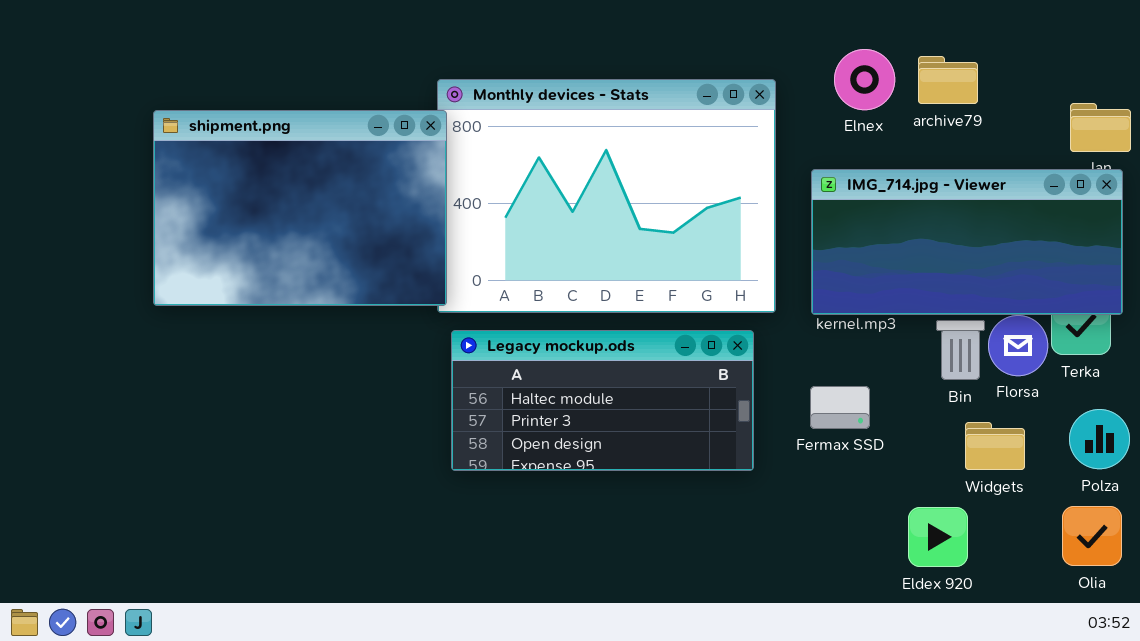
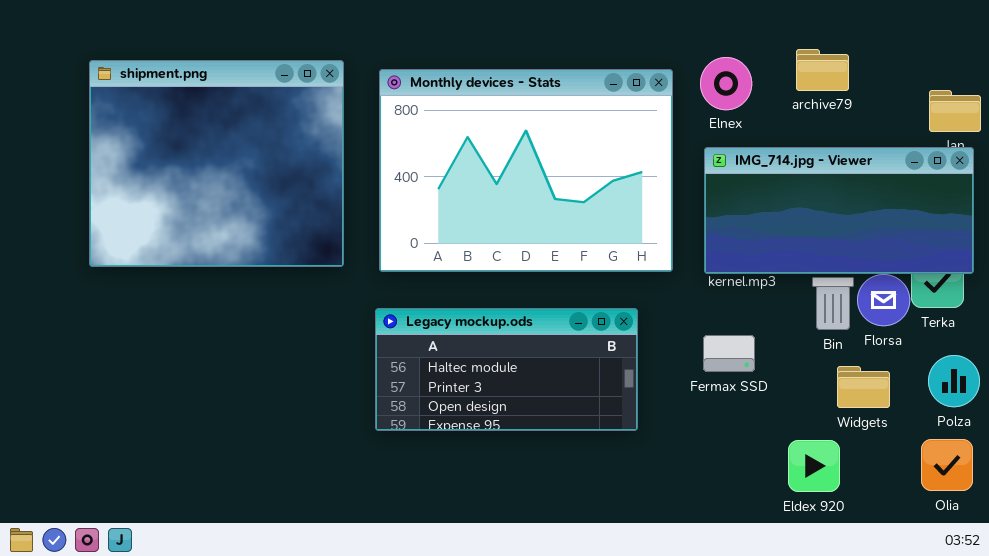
Elnex: [834,49,895,110] -> [700,57,752,110], moved
shipment.png: [153,110,447,306] -> [89,60,344,267], moved, resized
Legacy mockup.ods: [451,330,754,471] -> [375,308,638,431], moved

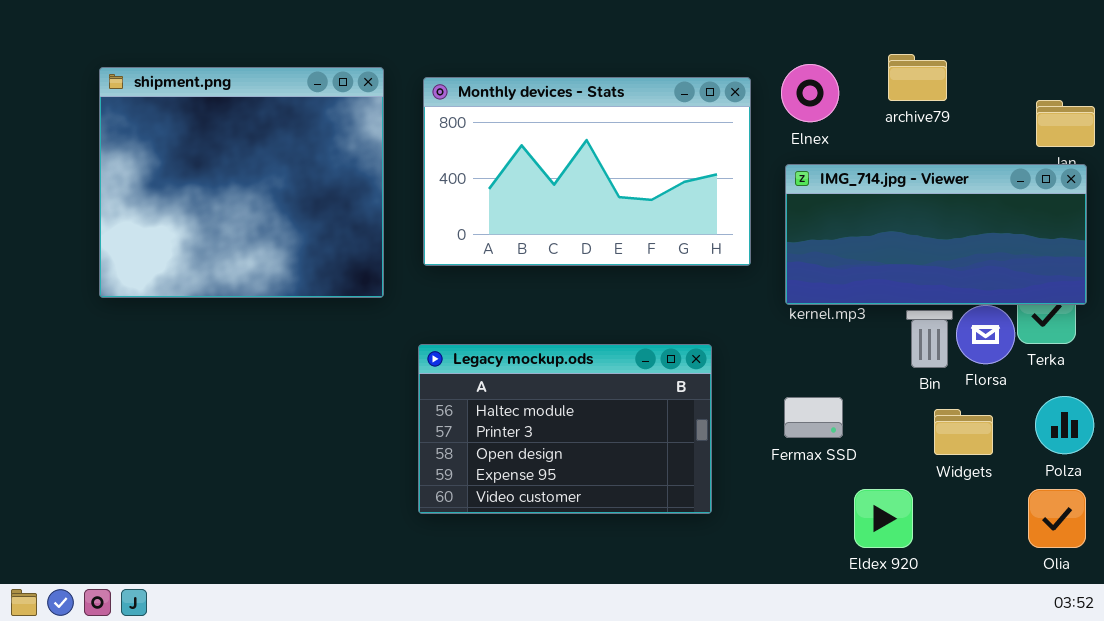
Monthly devices - Stats: [379,69,673,272] -> [423,77,751,266], resized
Legacy mockup.ods: [375,308,638,431] -> [418,344,712,514], resized
Fermax SSD: [703,335,755,372] -> [784,397,843,438], moved
Eldex 920: [788,440,840,492] -> [854,489,913,548], moved

